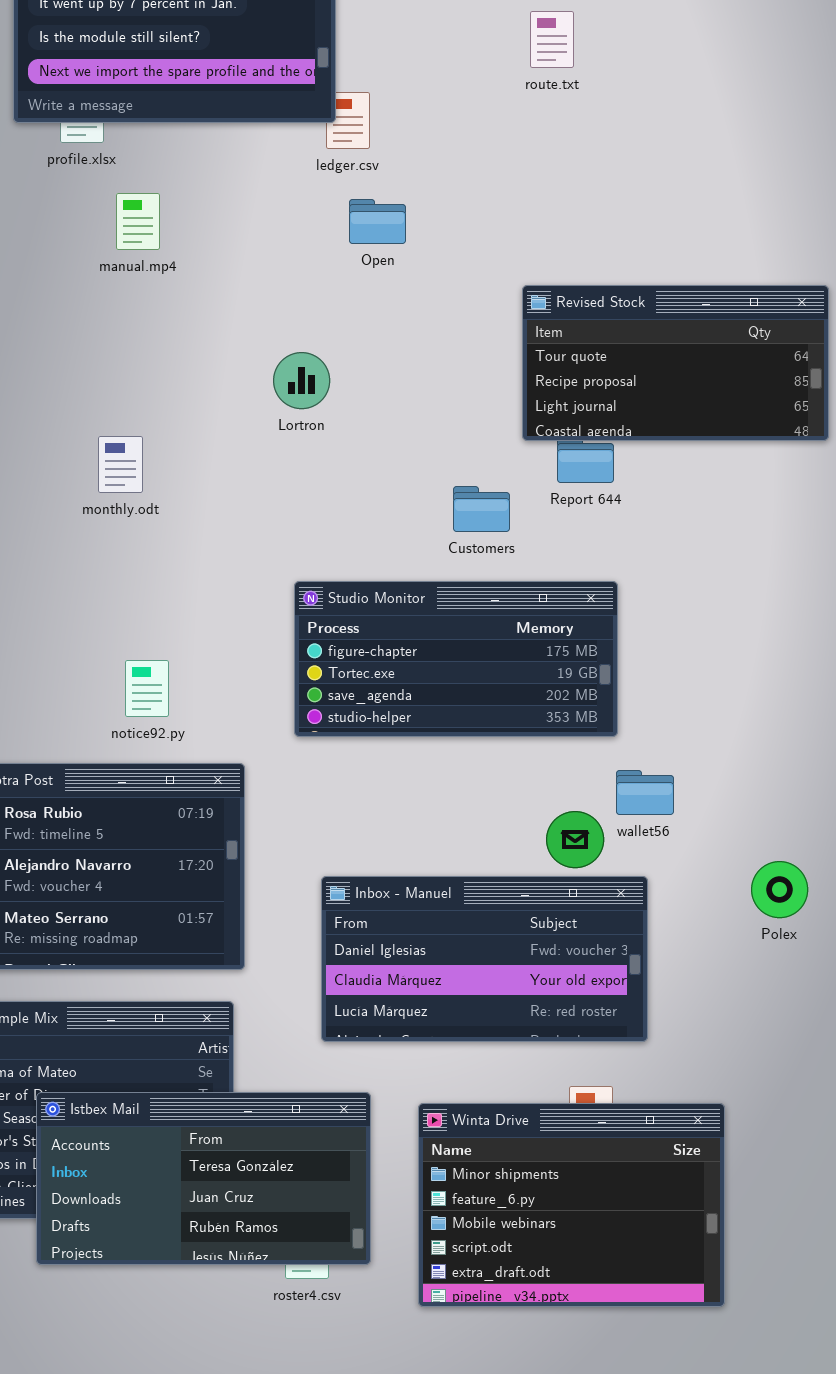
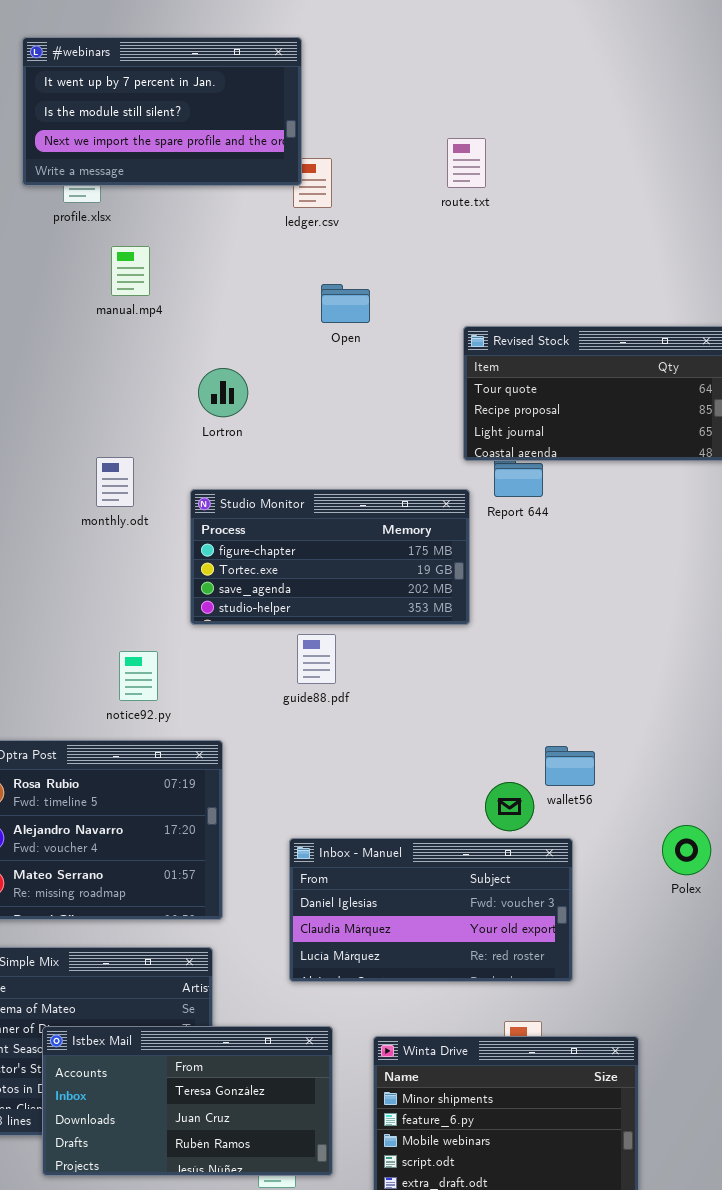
route.txt: [530,11,574,68] -> [447,138,486,188], moved
Open: [349,199,406,244] -> [321,284,370,323], moved
Lortron: [273,352,330,409] -> [198,368,248,417], moved
Studio Monitor: [294,581,618,737] -> [190,489,470,625], moved

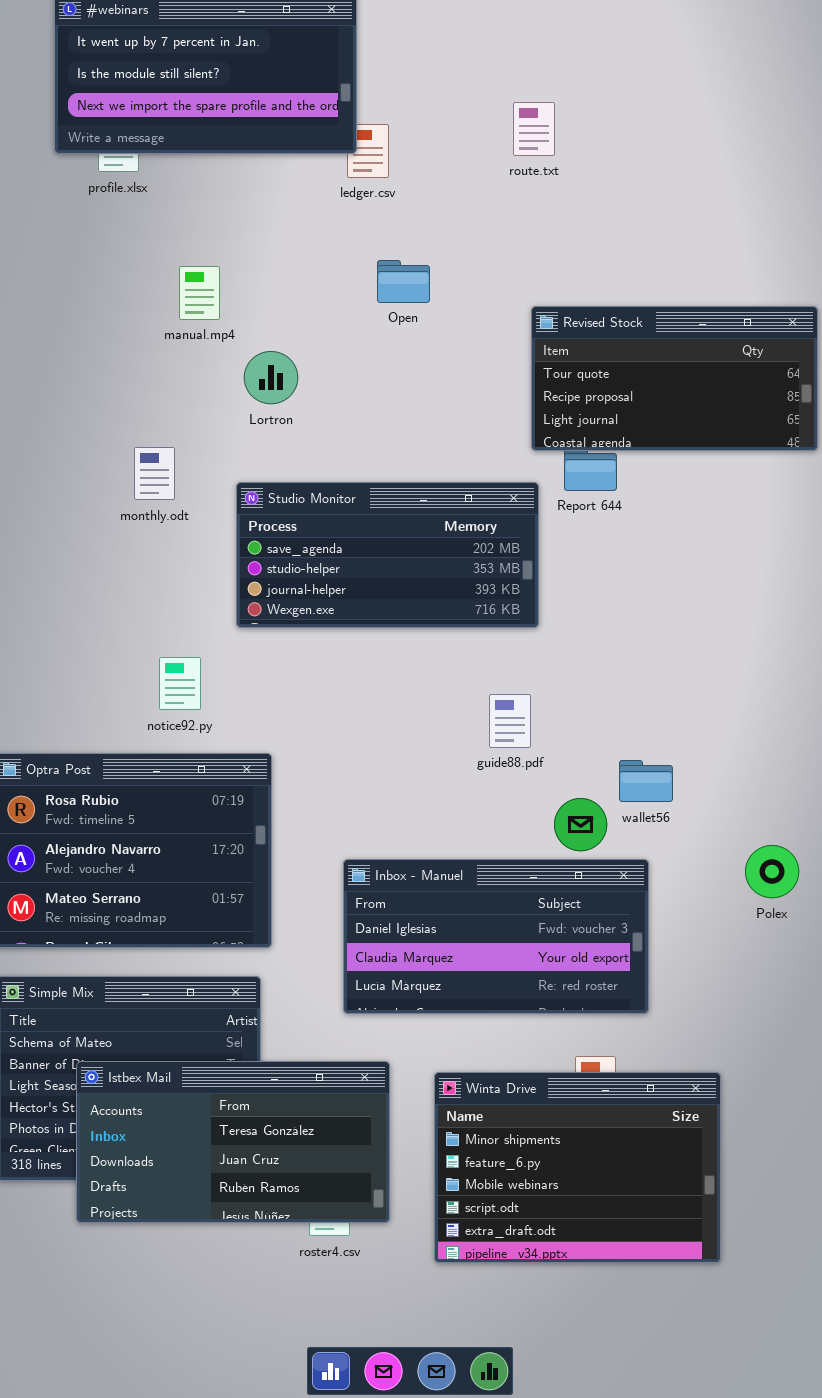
manual.mp4: [111,246,150,296] -> [179,266,220,320], moved
Studio Monitor: [190,489,470,625] -> [236,482,539,628], scrolled down 2 rows
guide88.pdf: [297,634,336,684] -> [489,694,531,748], moved

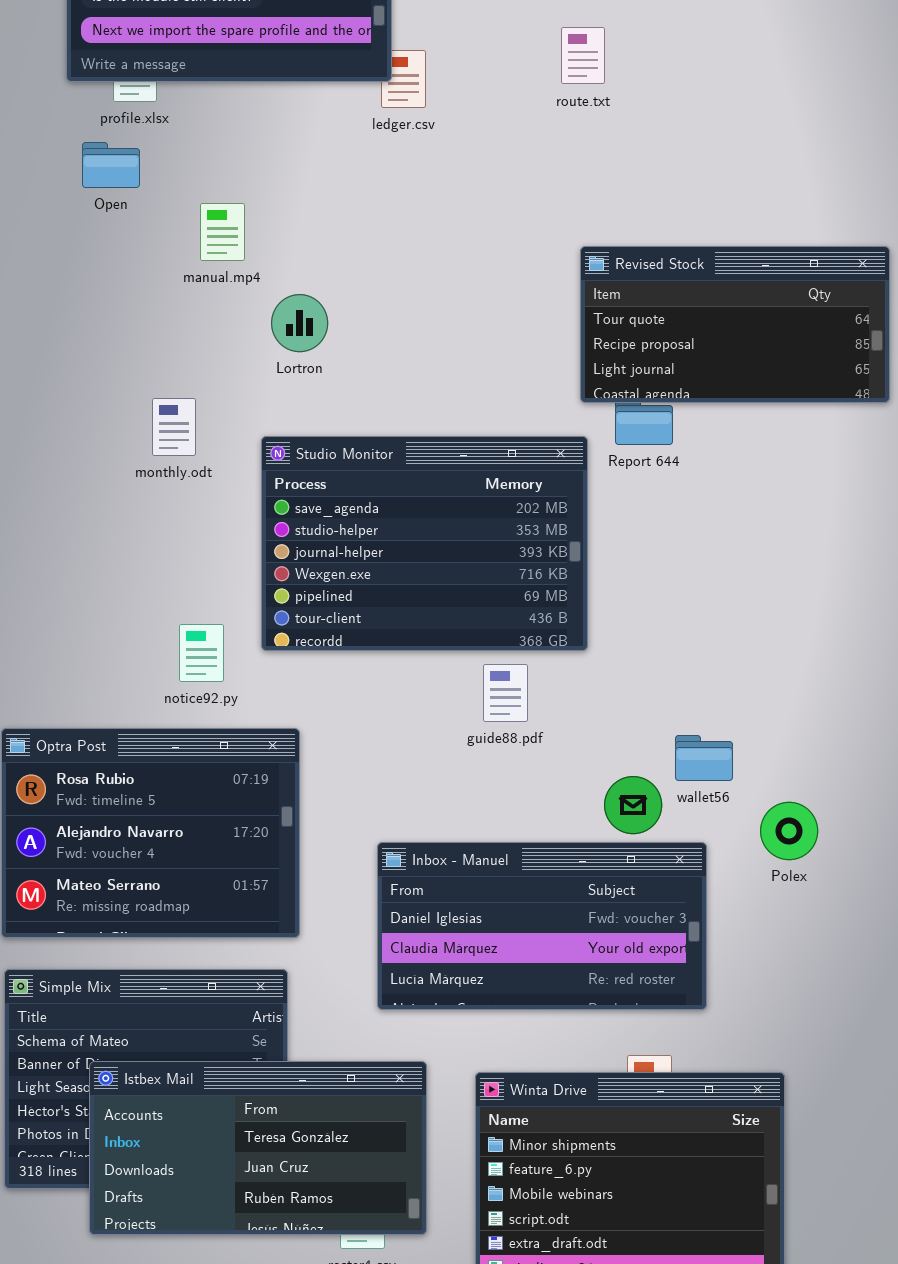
Open: [377,260,430,303] -> [82,142,140,188], moved
Studio Monitor: [236,482,539,628] -> [261,436,588,651], resized
guide88.pdf: [489,694,531,748] -> [483,664,528,722], moved
Polex: [745,845,799,898] -> [760,802,818,860], moved

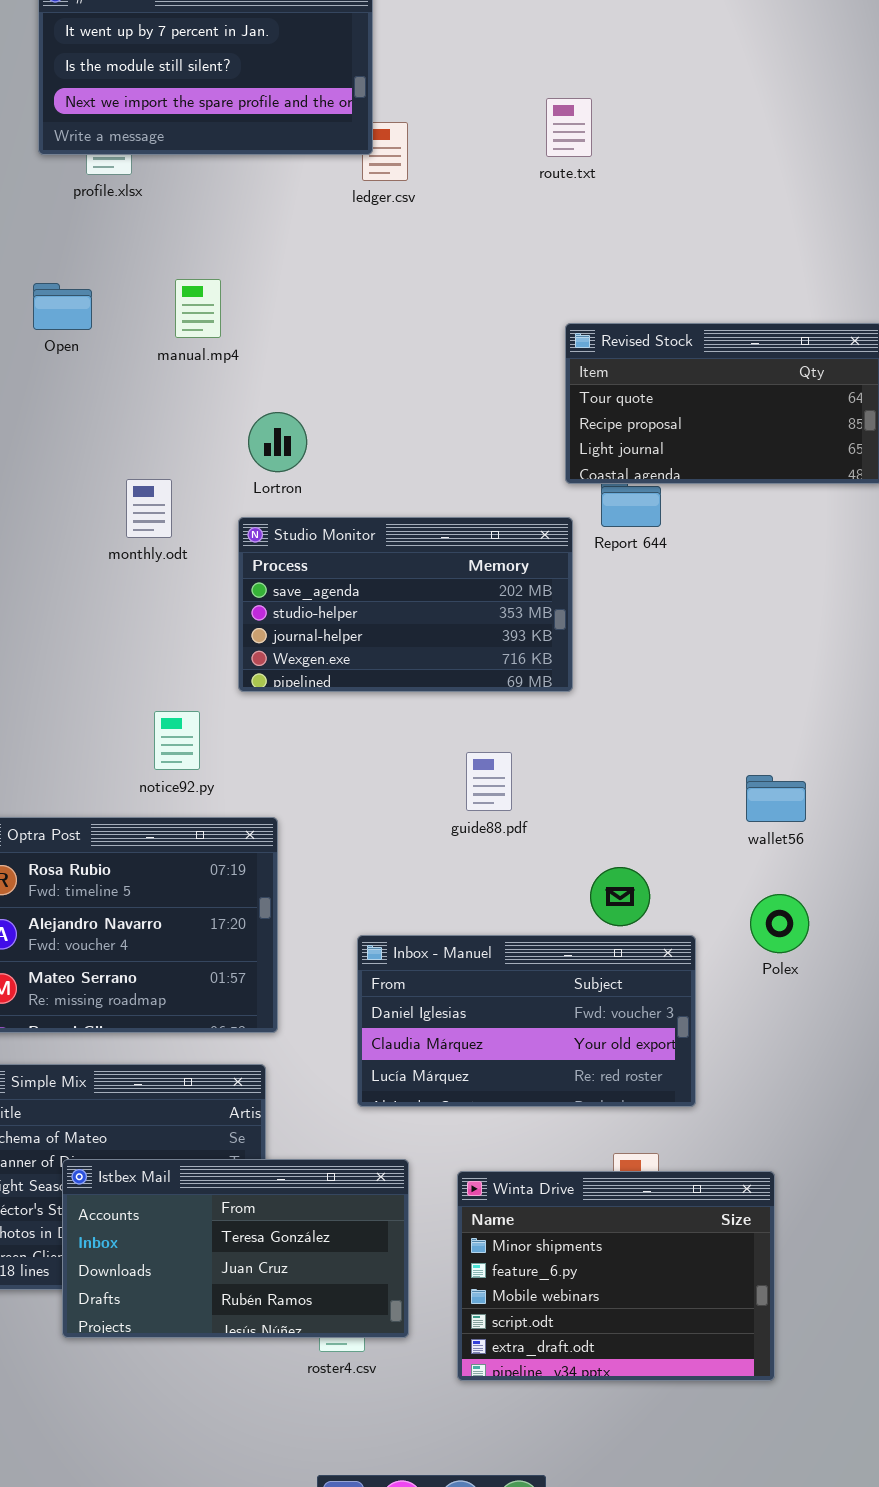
Open: [82,142,140,188] -> [33,283,92,330], moved
Lortron: [271,294,328,352] -> [248,412,307,472], moved
Studio Monitor: [261,436,588,651] -> [238,517,573,692], resized
wallet56: [675,735,733,781] -> [746,775,806,822], moved

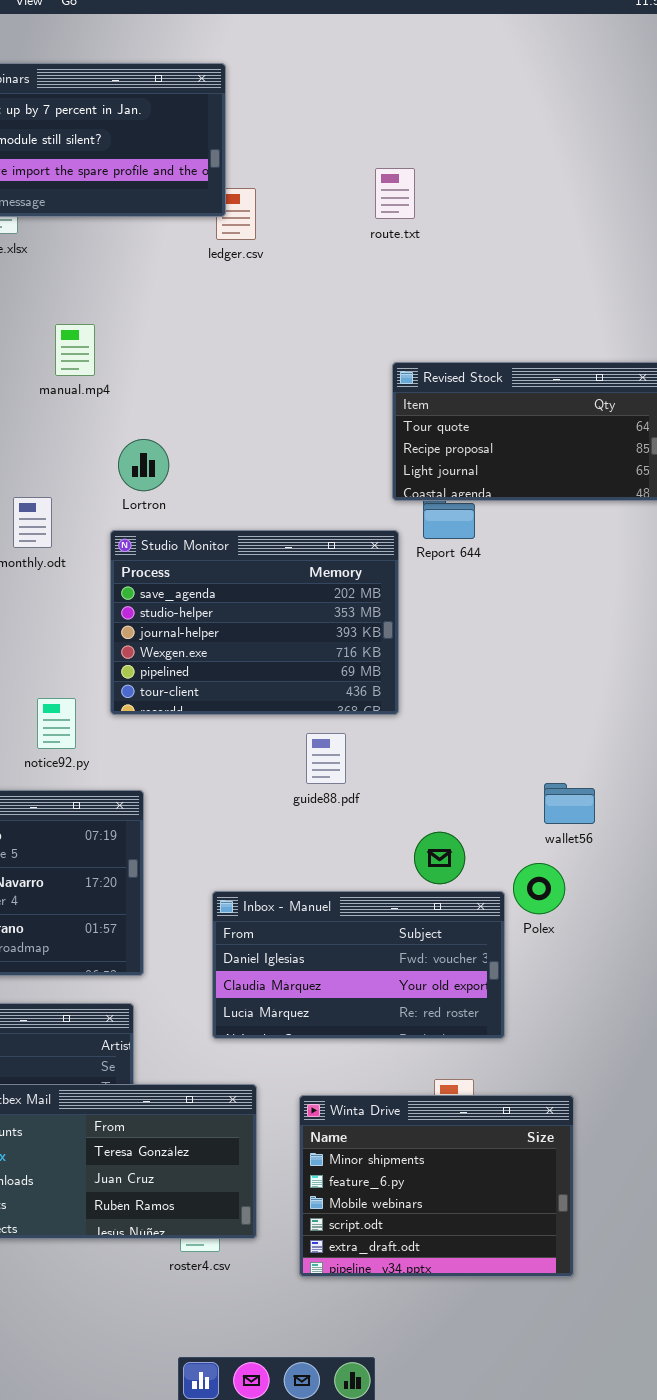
Studio Monitor: [238,517,573,692] -> [110,530,399,715], resized
wallet56: [746,775,806,822] -> [544,783,595,824], moved
Polex: [750,894,809,953] -> [513,863,565,914], moved

